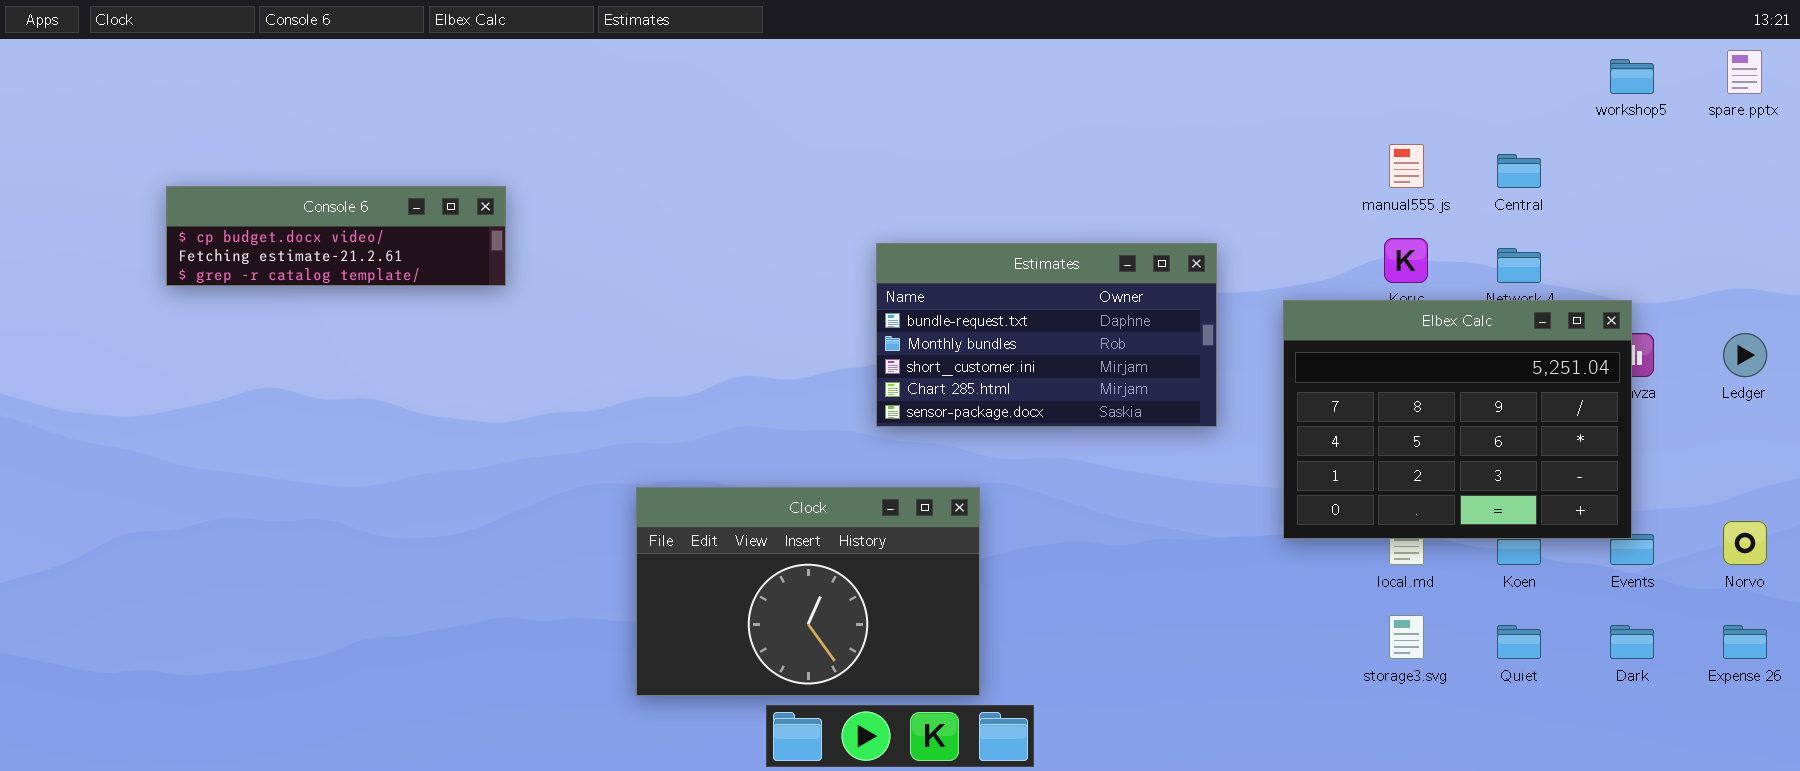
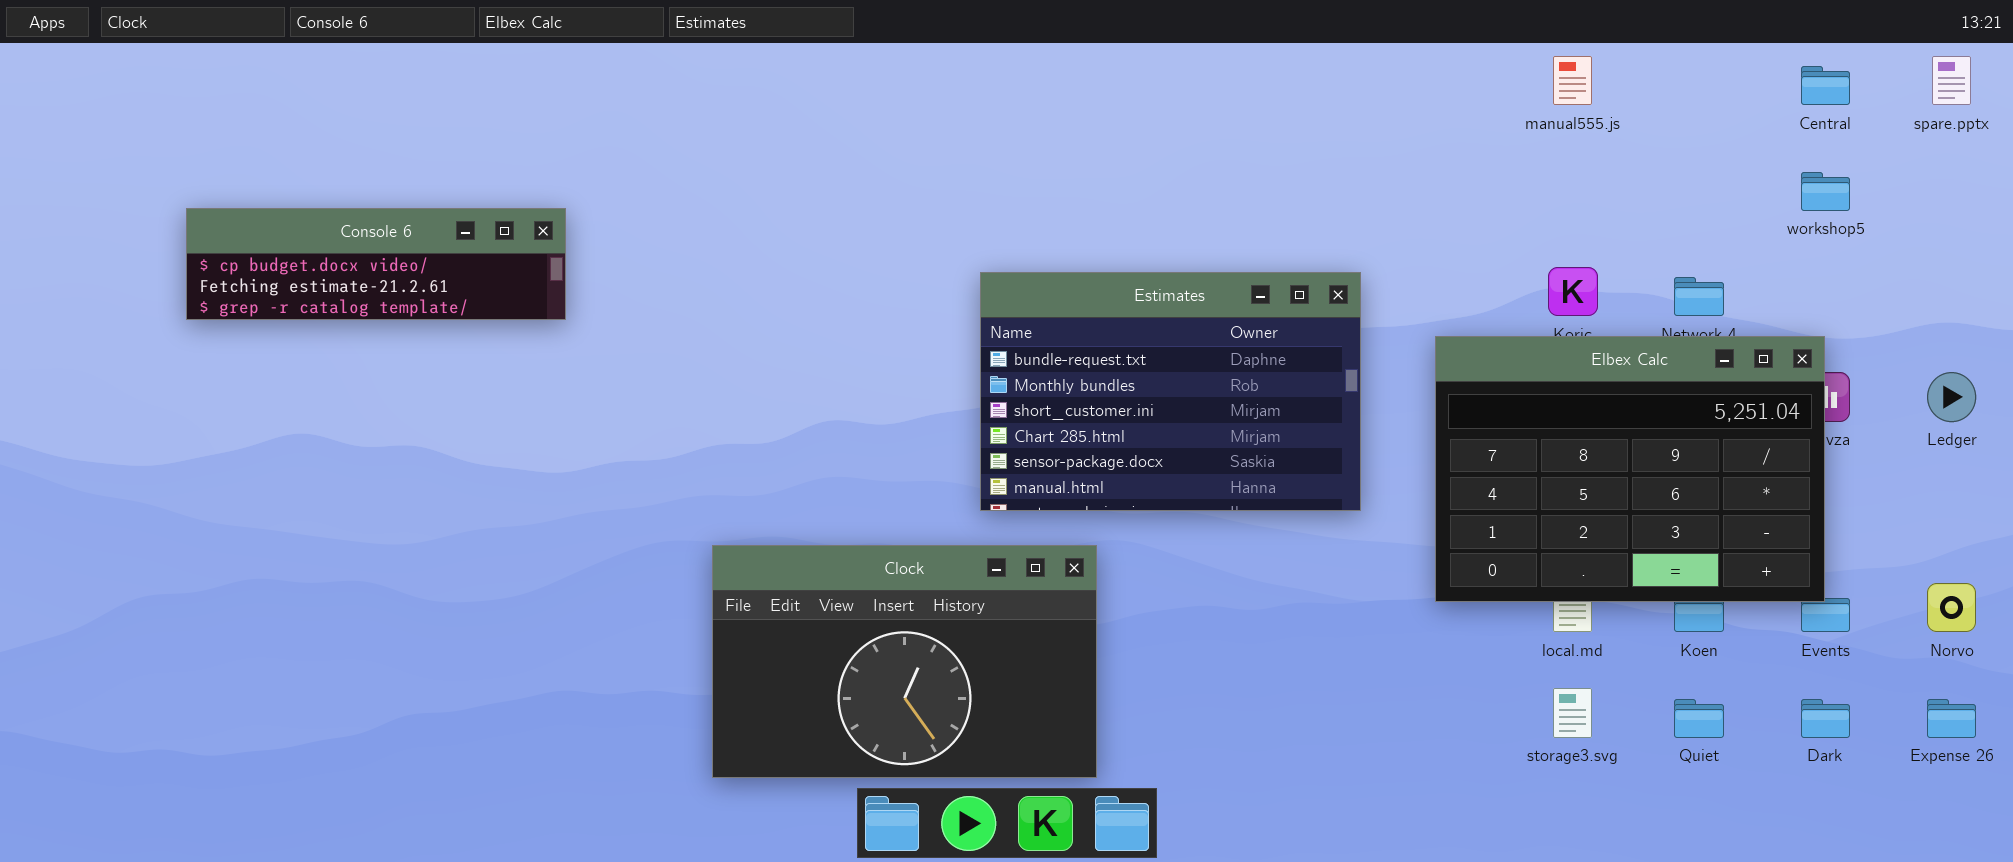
workshop5: [1610,59,1654,94] -> [1801,172,1850,211], moved
manual555.js: [1389,144,1424,188] -> [1553,56,1592,105], moved
Central: [1497,154,1541,188] -> [1801,66,1850,105], moved
Estimates: [876,243,1217,427] -> [980,272,1361,511], resized

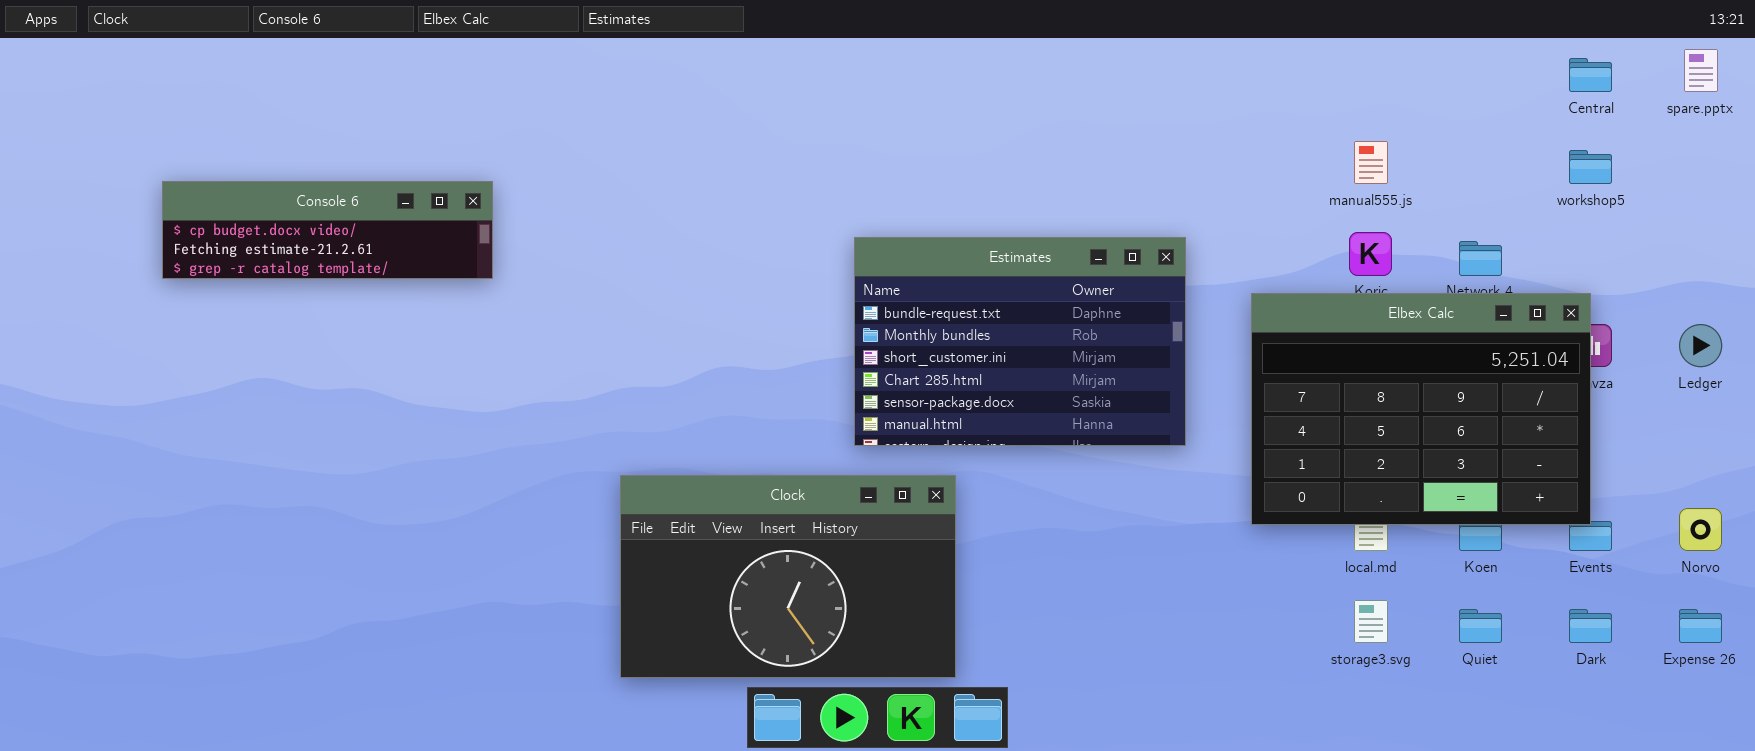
manual555.js: [1553,56,1592,105] -> [1354,141,1388,184], moved

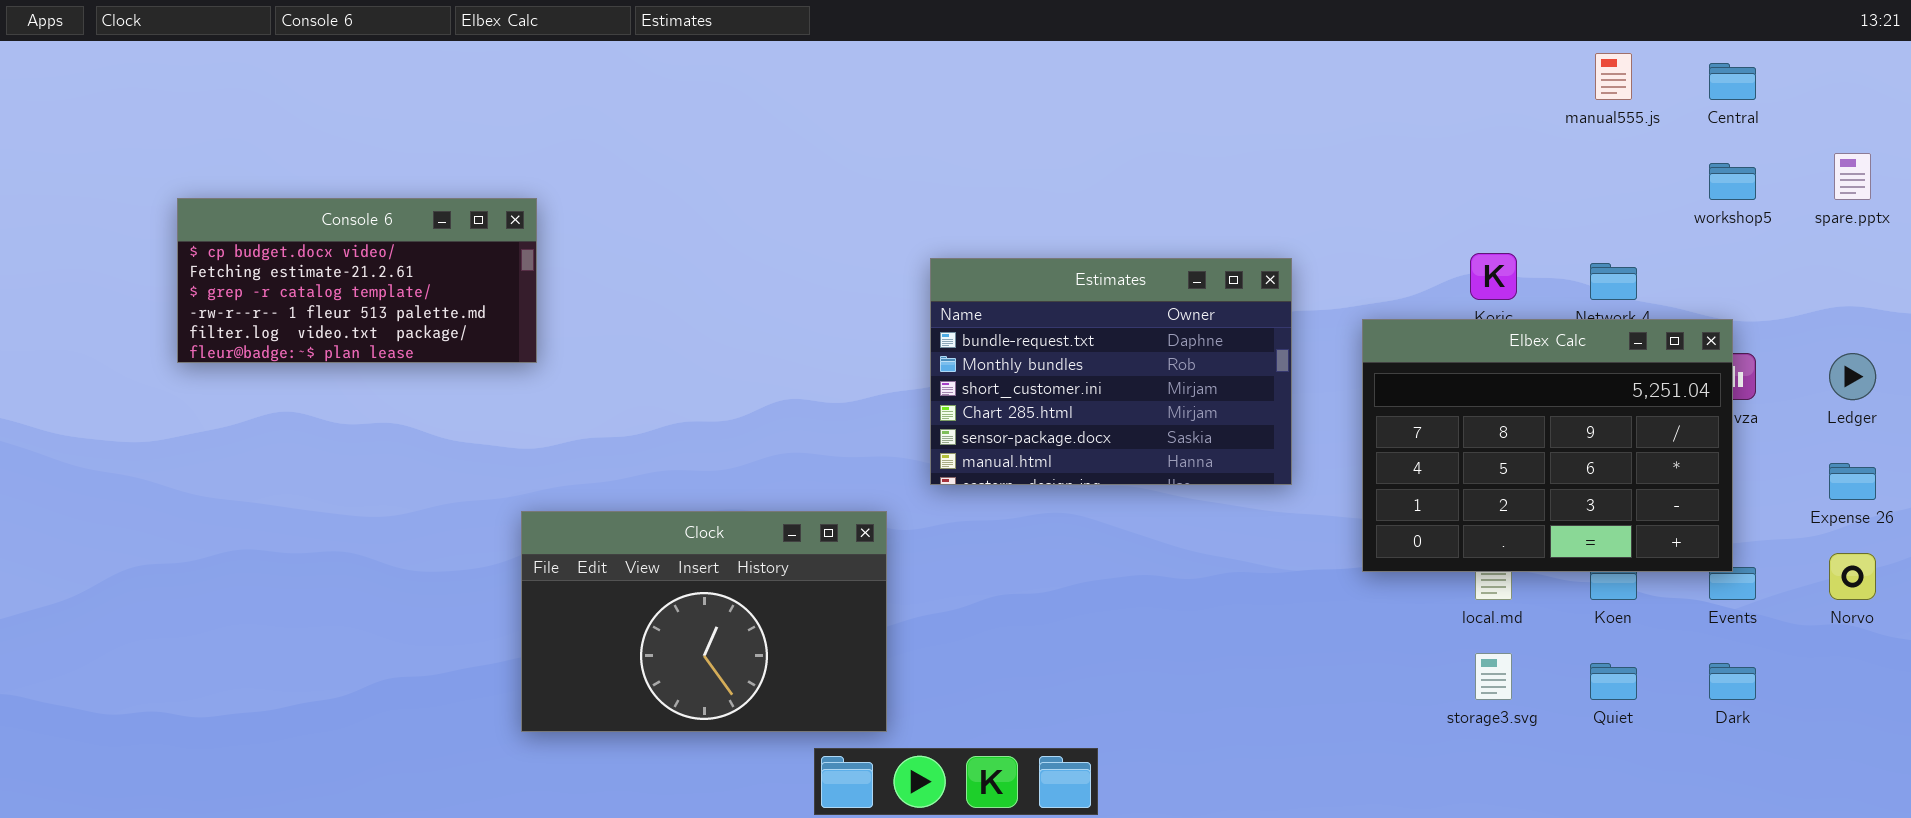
spare.pptx: [1684,49,1718,92] -> [1834,153,1871,200], moved
manual555.js: [1354,141,1388,184] -> [1595,53,1632,100], moved
Console 6: [162,181,493,279] -> [177,198,537,363], resized
Clock: [620,475,956,678] -> [521,511,887,732], moved
Expense 26: [1679,609,1722,643] -> [1829,463,1876,500], moved

